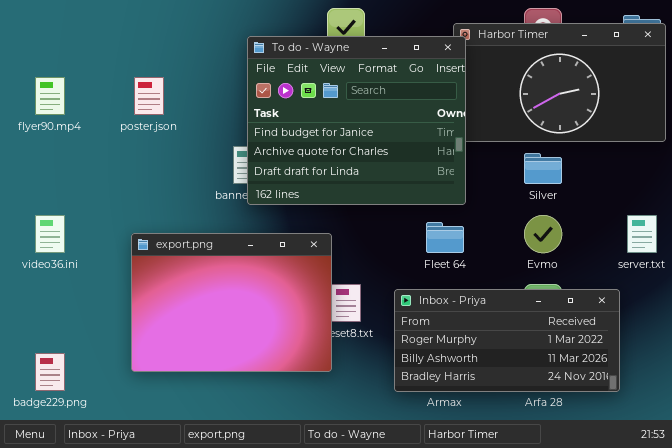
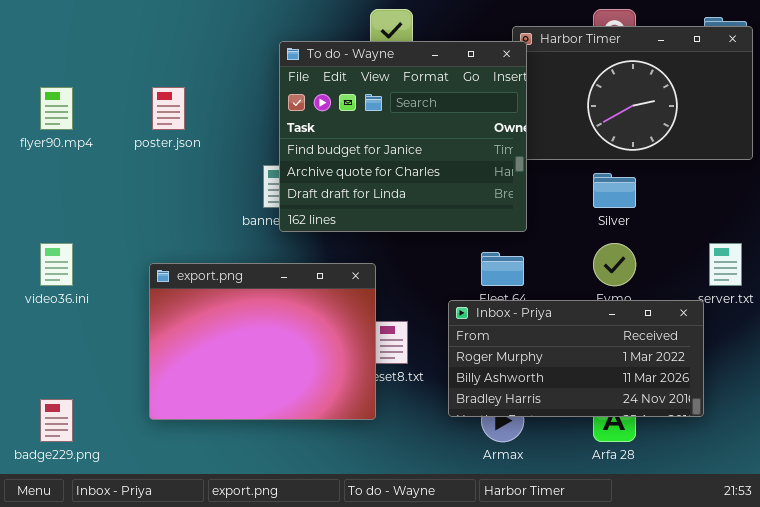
Inbox - Priya: [394,289,620,392] -> [448,300,704,417], moved

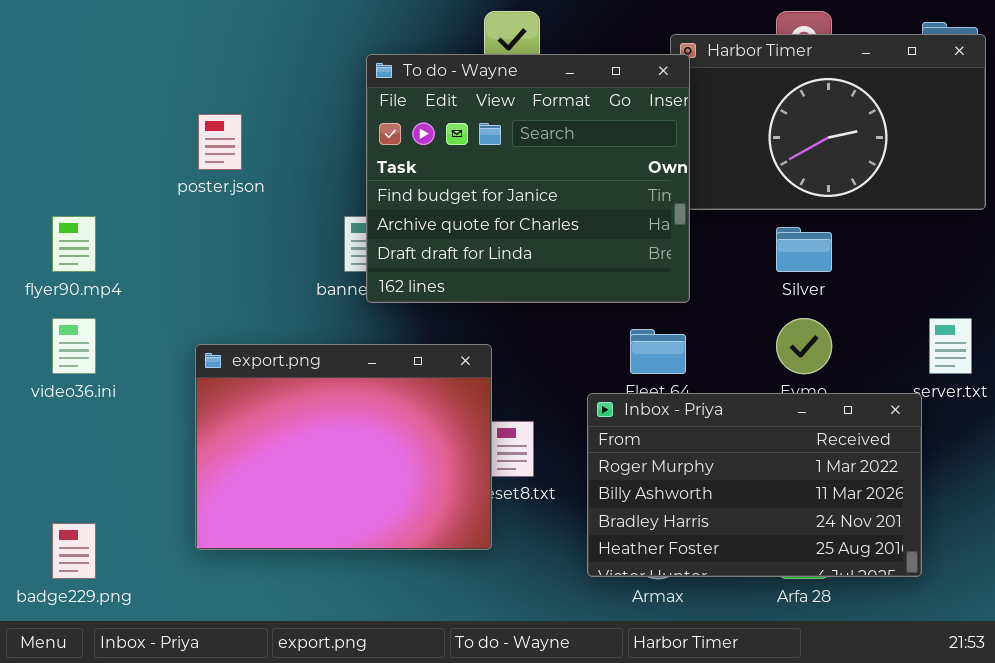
flyer90.mp4: [40,87,73,130] -> [52,216,96,272], moved
Inbox - Priya: [448,300,704,417] -> [587,393,922,577], resized

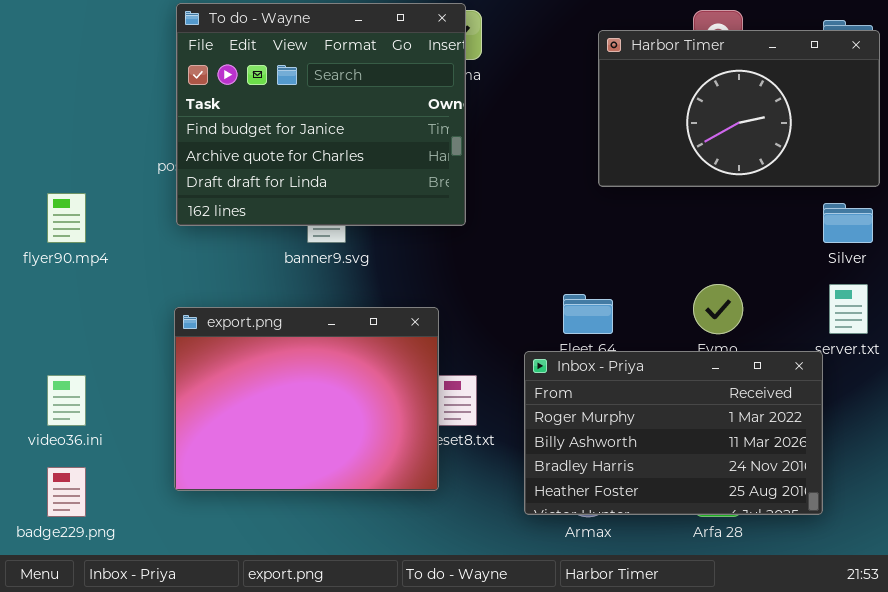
To do - Wayne: [366,54,690,303] -> [176,3,466,226], moved
Silver: [776,227,832,272] -> [823,203,873,243], moved
video36.ini: [52,318,96,374] -> [47,375,86,426], moved

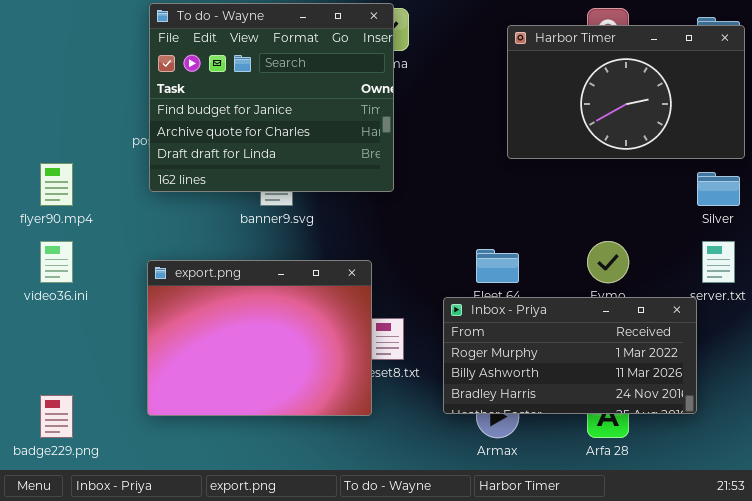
Inbox - Priya: [524,351,823,515] -> [443,297,697,414], resized
video36.ini: [47,375,86,426] -> [40,241,73,283], moved

